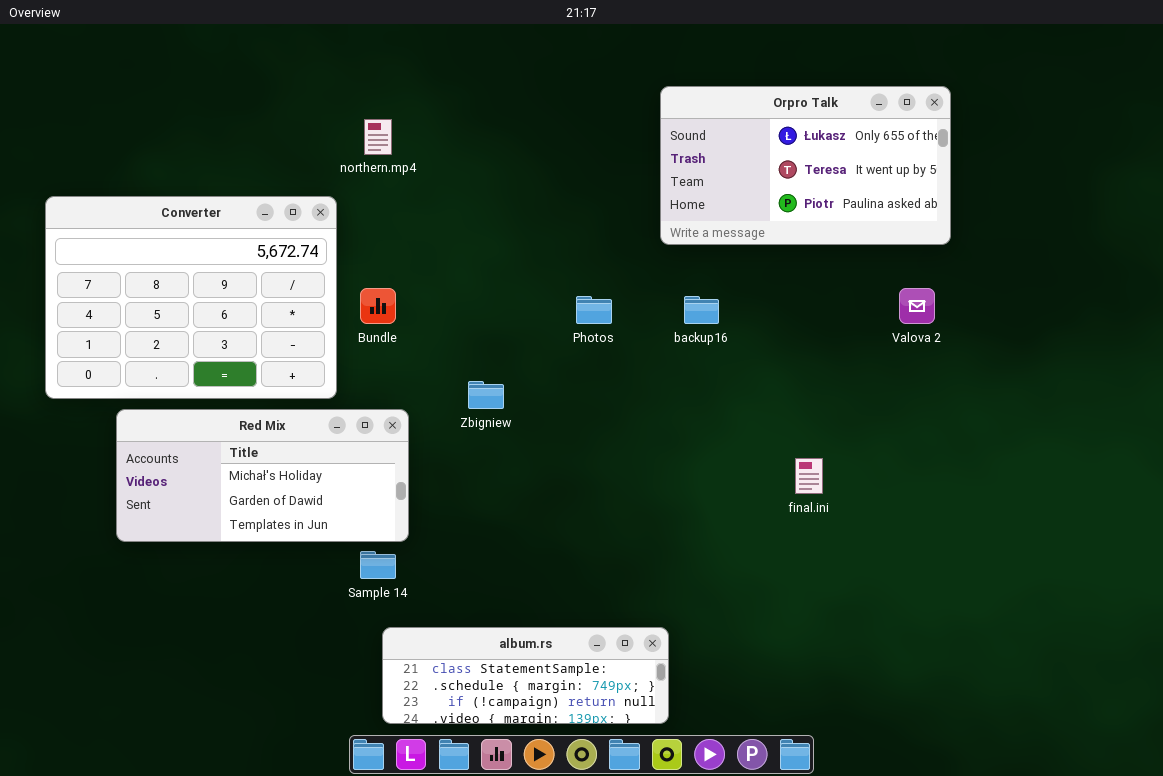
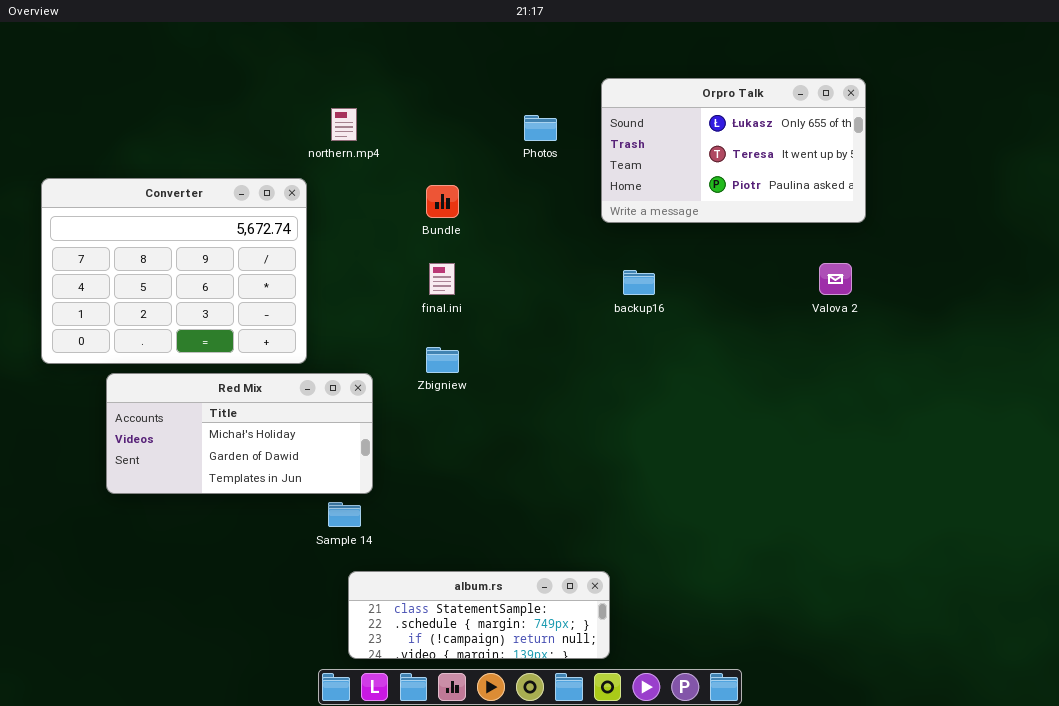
Bundle: [360,288,396,324] -> [426,185,459,218], moved
Photos: [576,296,612,324] -> [524,115,557,141], moved
final.ini: [795,458,823,494] -> [429,263,455,295], moved

